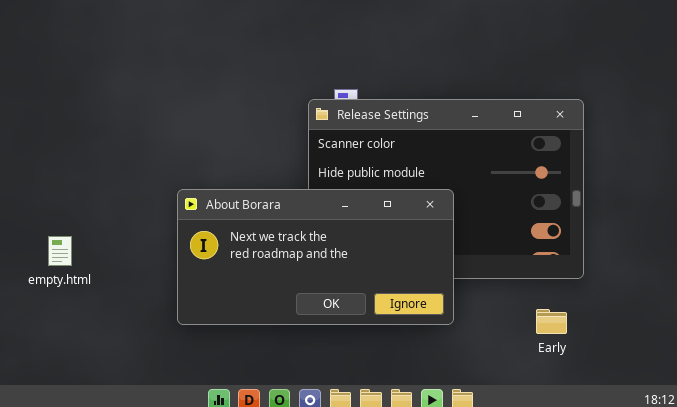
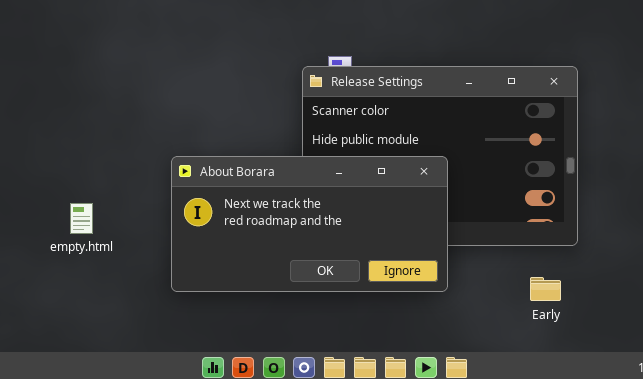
empty.html: [48,236,72,266] -> [70,203,93,234], moved

